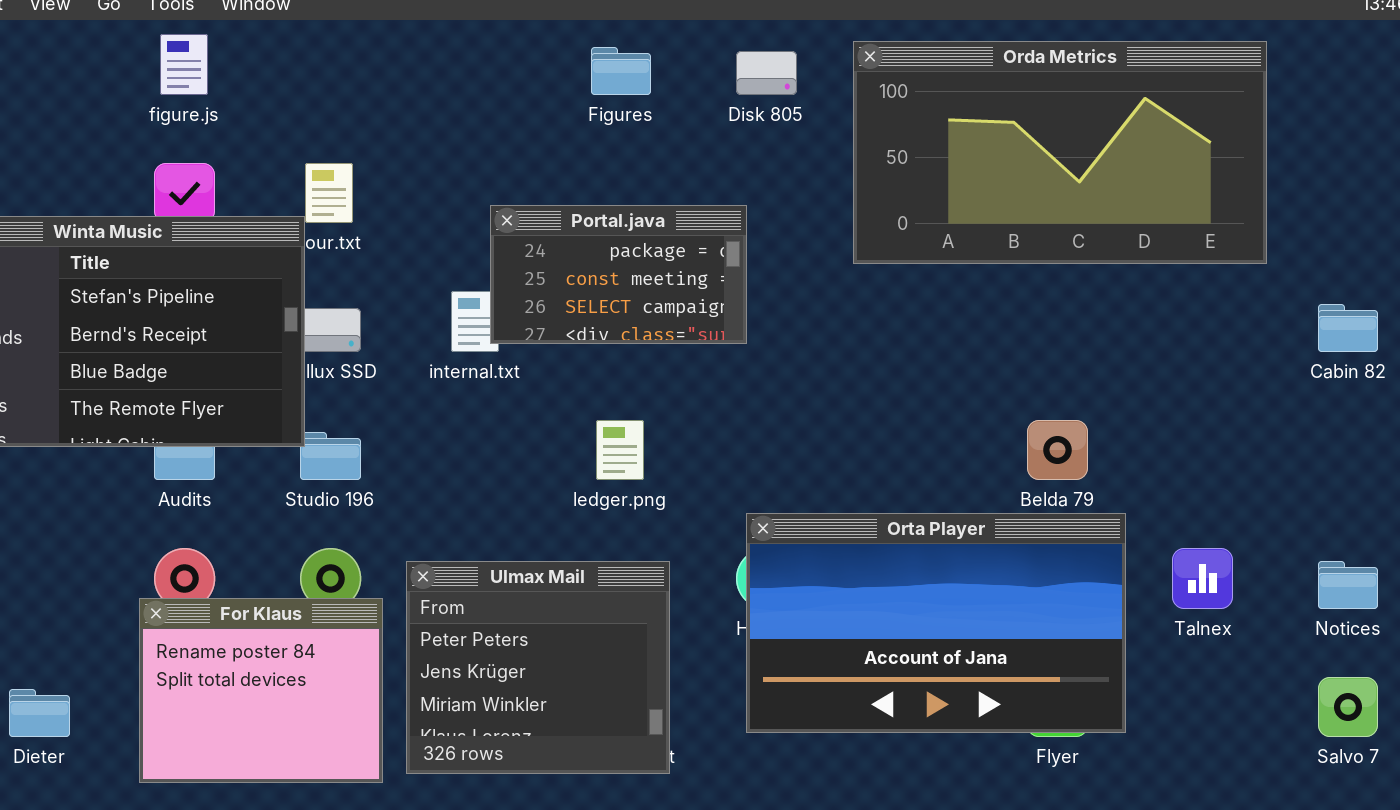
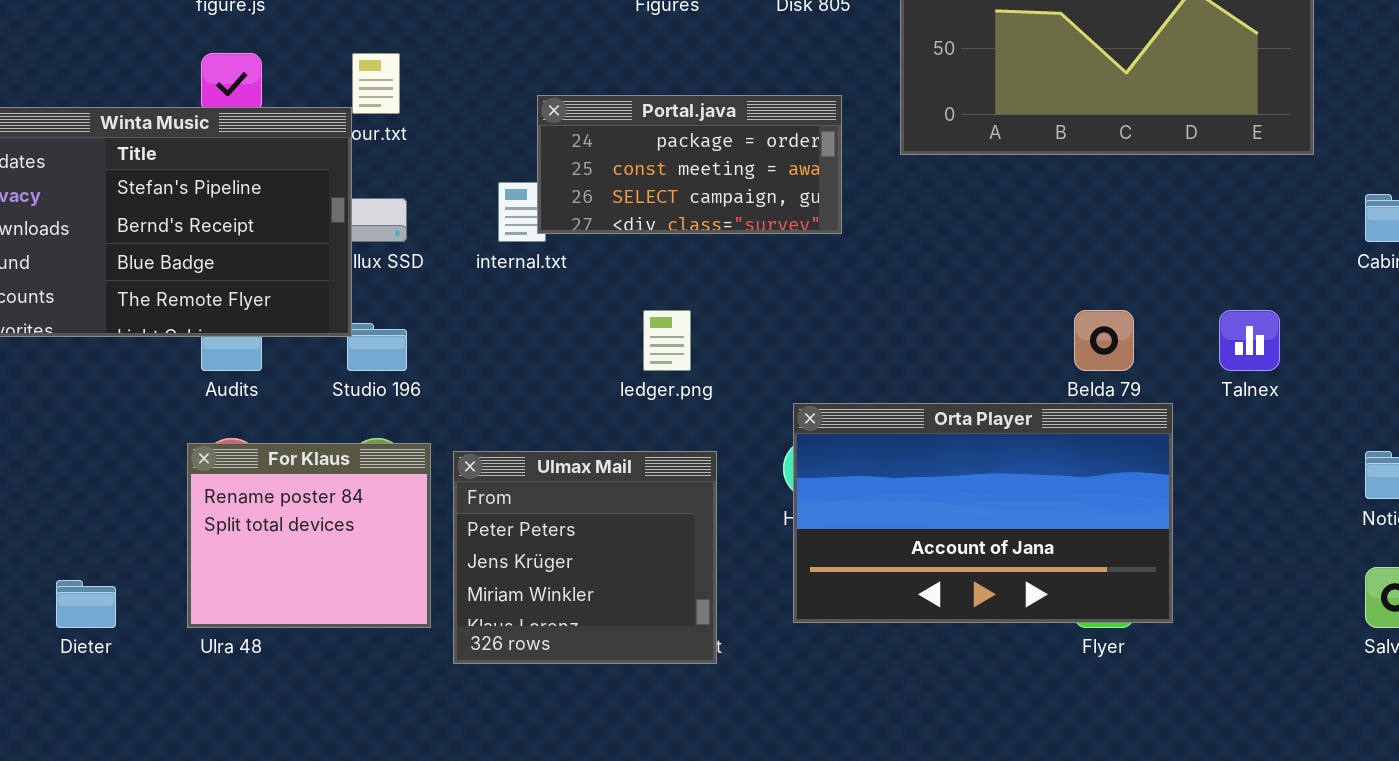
Portal.java: [490,205,747,344] -> [537,95,842,234], resized
Talnex: [1172,548,1233,609] -> [1219,310,1280,371], moved
For Klaus: [139,598,383,783] -> [187,443,431,628], moved

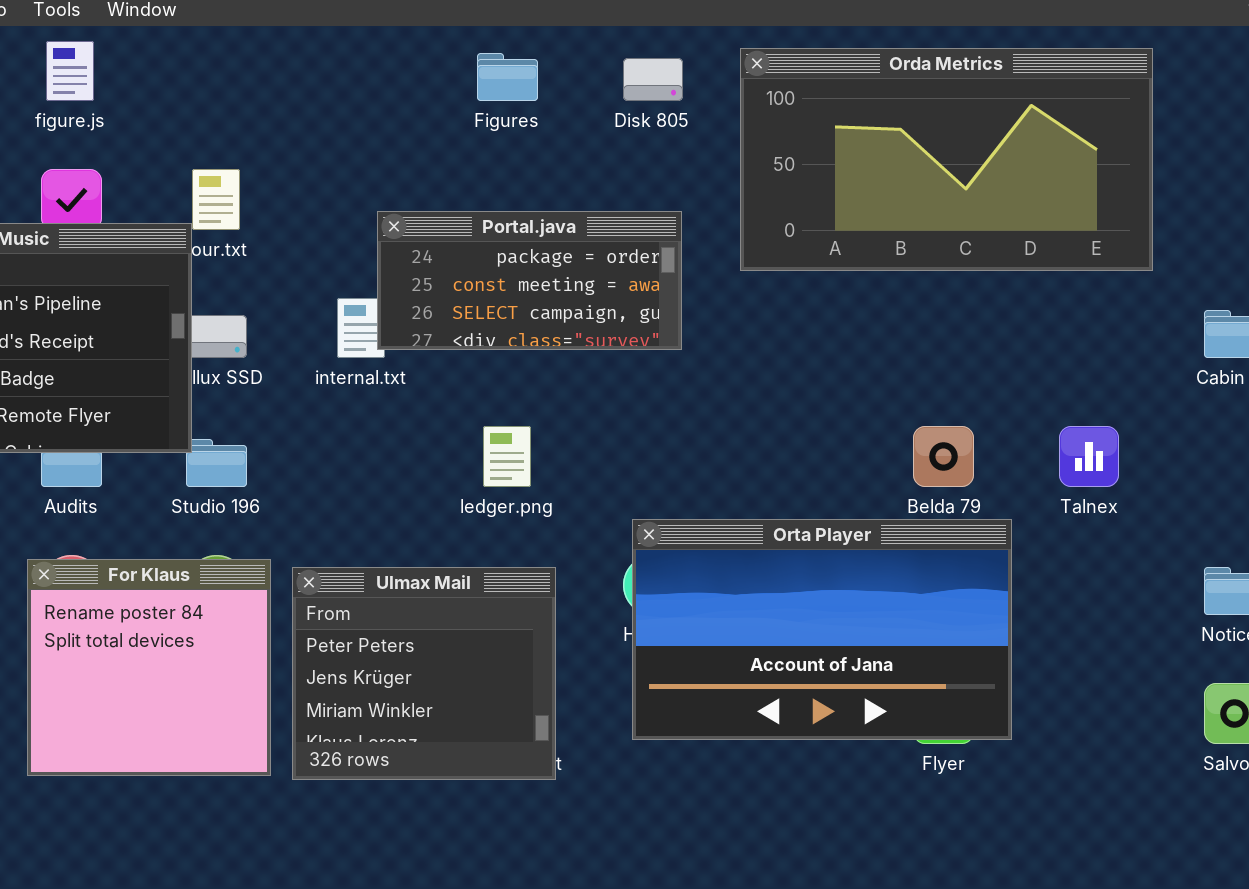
For Klaus: [187,443,431,628] -> [27,559,271,776], resized

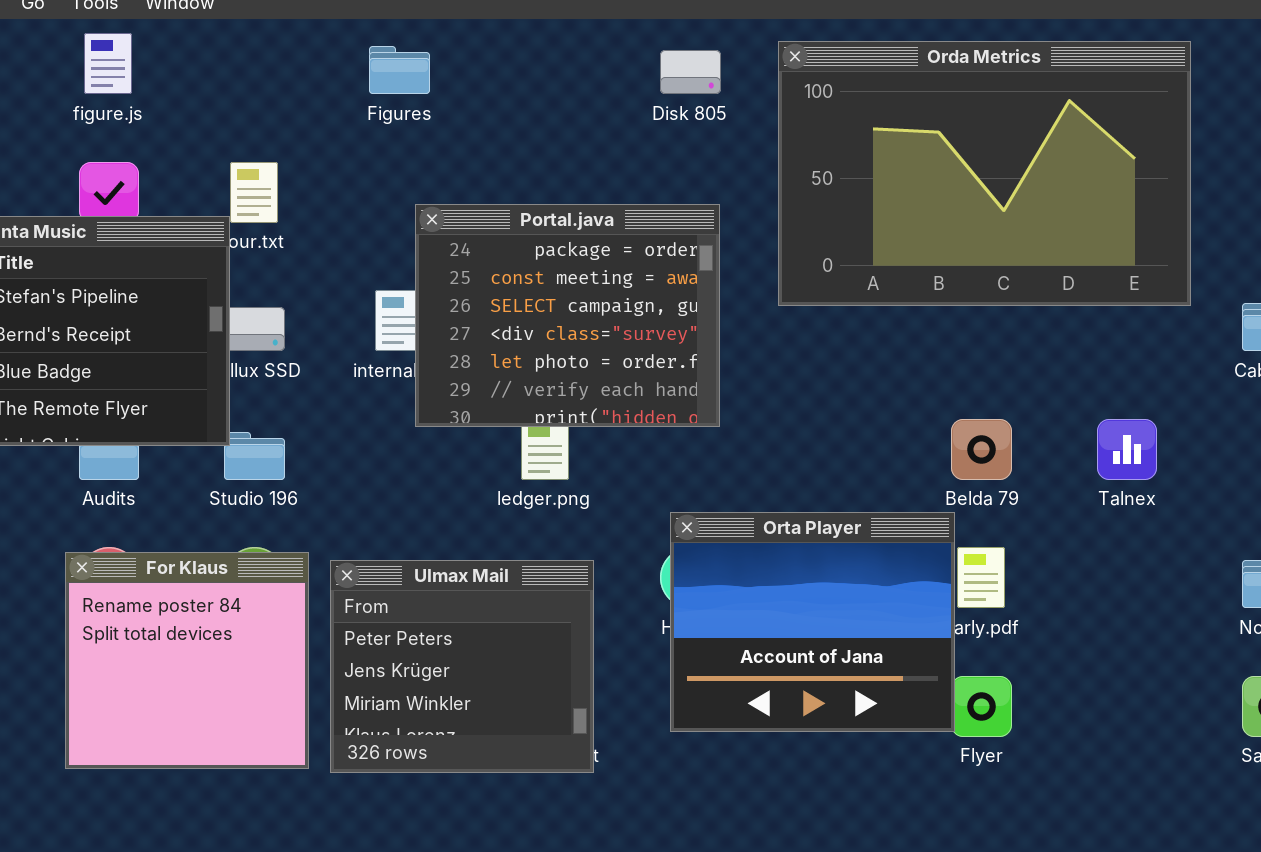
Orda Metrics: [740,48,1153,271] -> [778,41,1191,306], resized
Figures: [477,53,538,101] -> [369,46,430,94], moved
Portal.java: [377,211,682,350] -> [415,204,720,427], resized
Orta Player: [632,519,1012,740] -> [670,512,955,732], resized

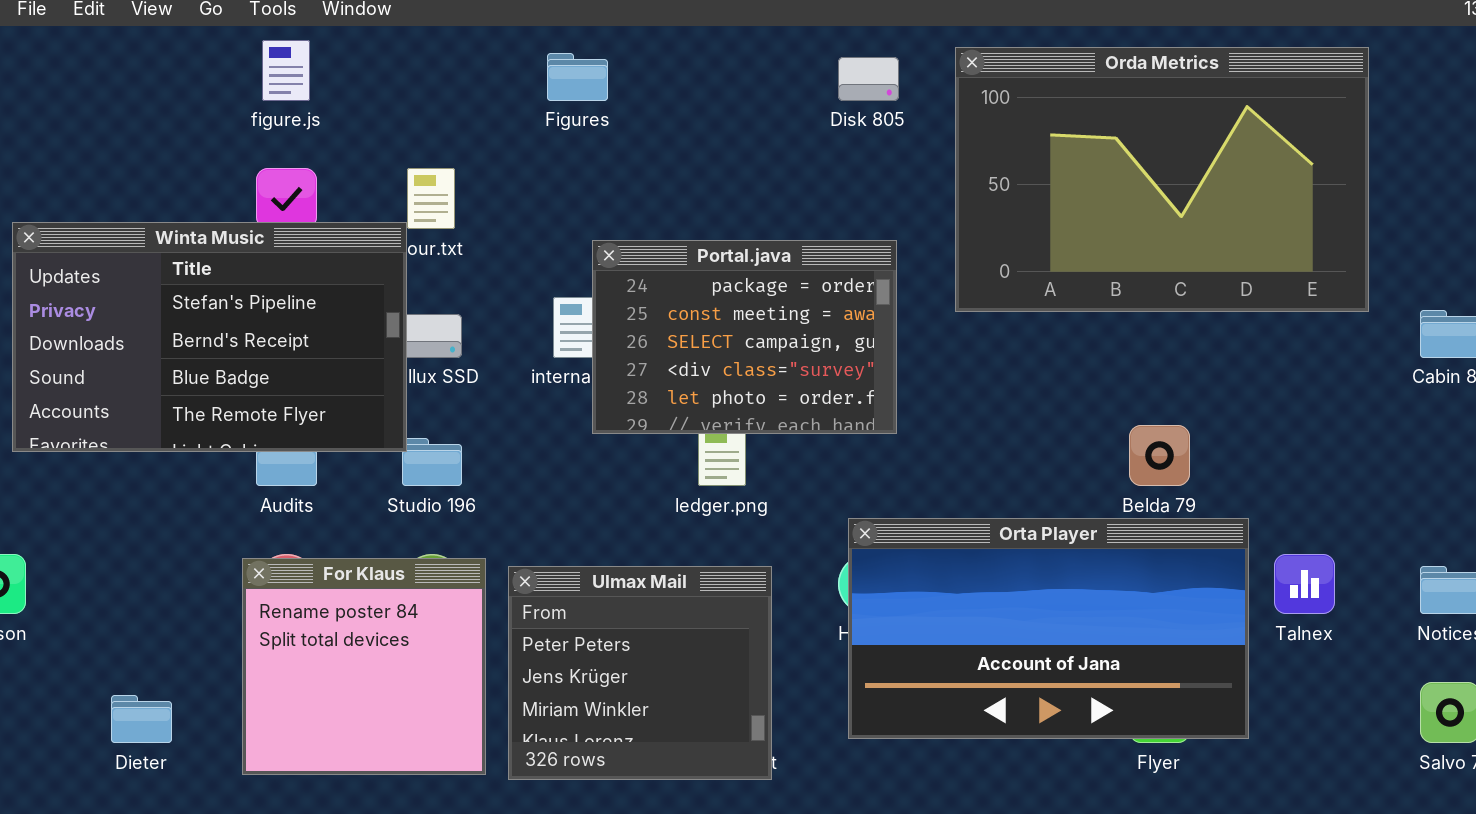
Portal.java: [415,204,720,427] -> [592,240,897,434], resized
Talnex: [1097,419,1157,480] -> [1274,554,1335,614], moved
Orta Player: [670,512,955,732] -> [848,518,1249,739], resized

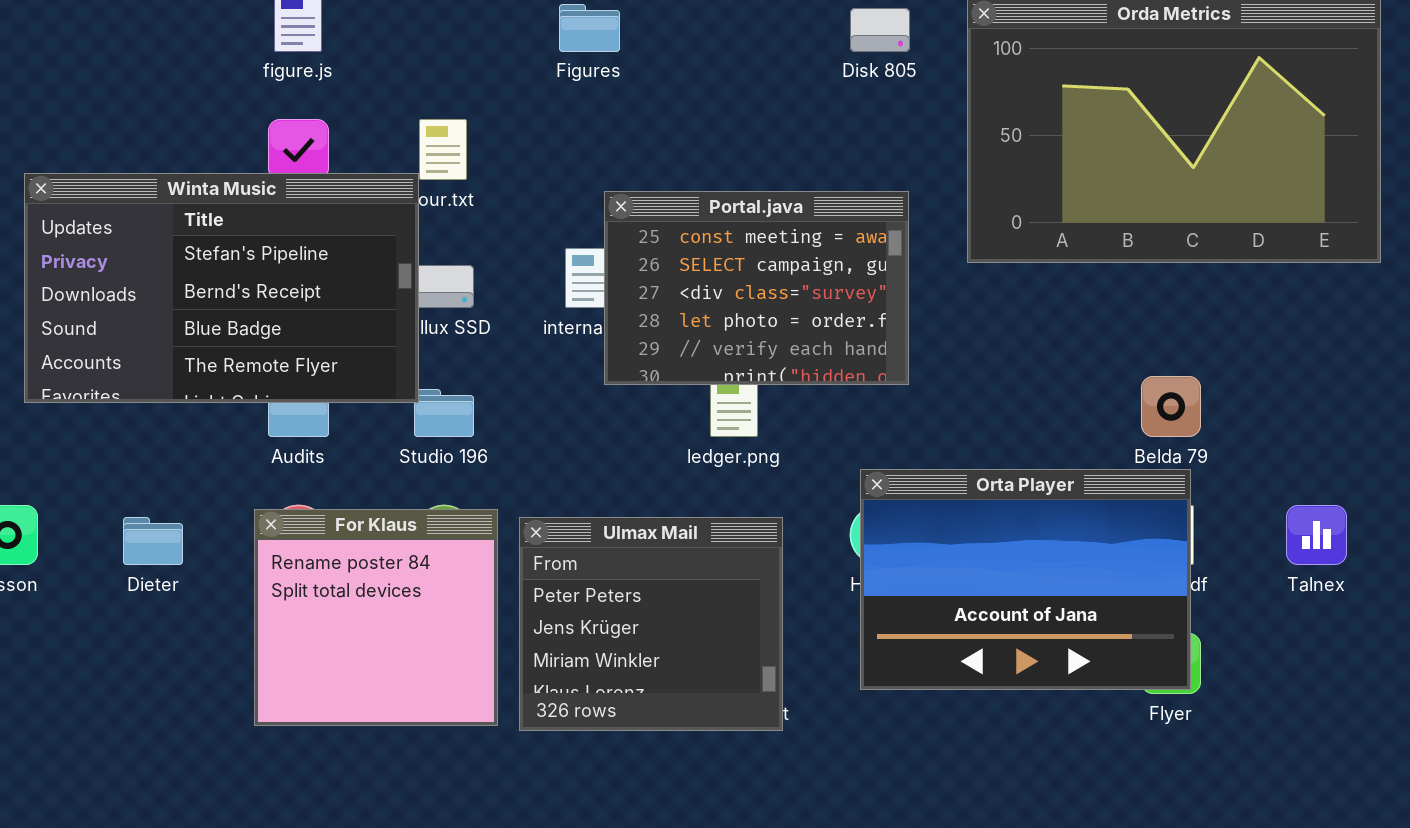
Portal.java: [592,240,897,434] -> [604,191,909,385], scrolled down 1 row
Orta Player: [848,518,1249,739] -> [860,469,1191,690], resized
Dieter: [111,695,172,743] -> [123,517,183,565], moved

